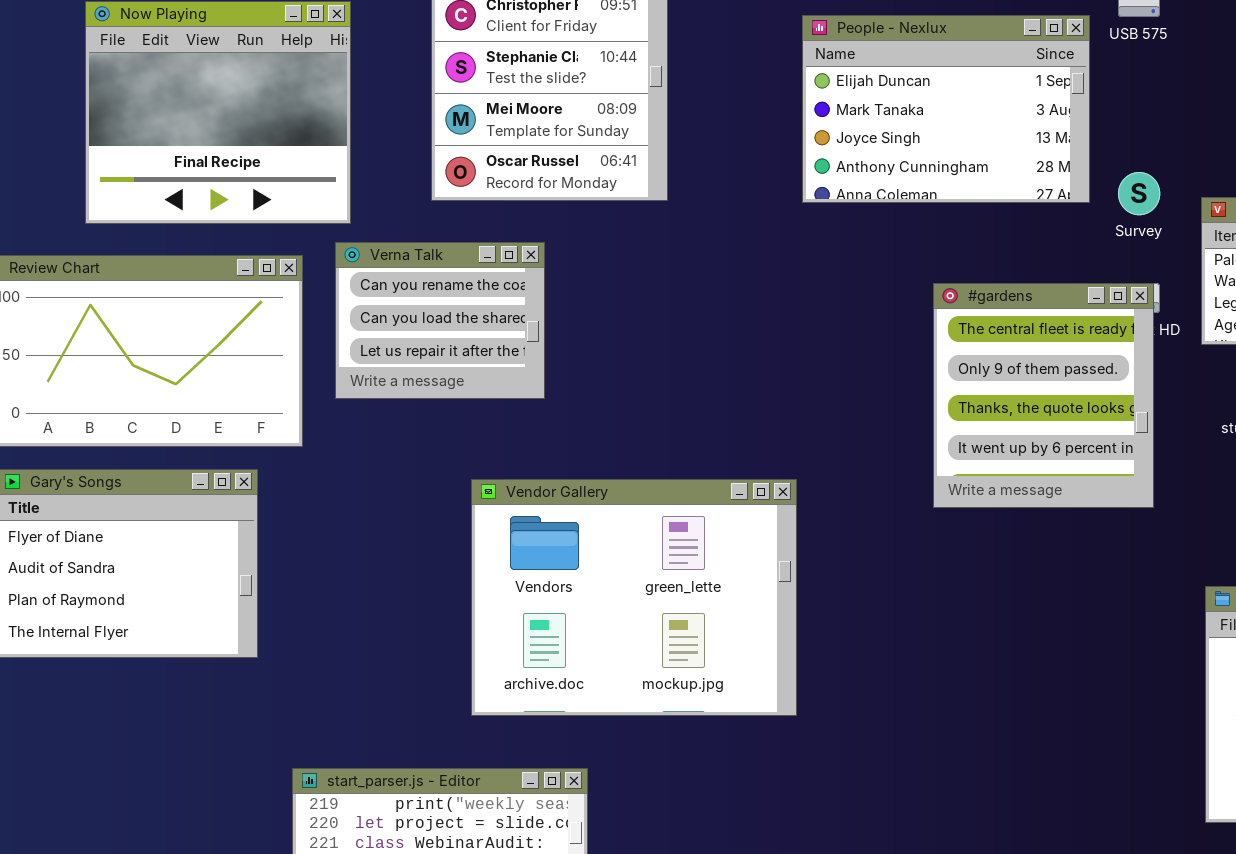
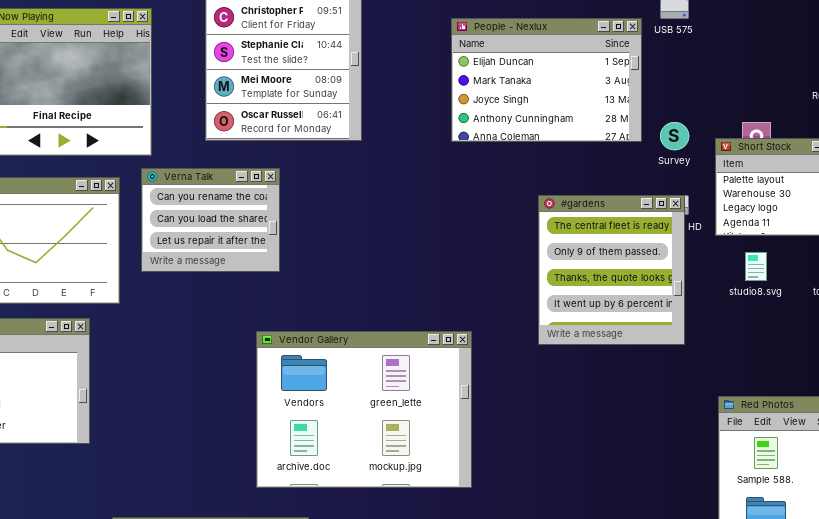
Vendor Gallery: [471,479,797,716] -> [256,331,472,488], moved

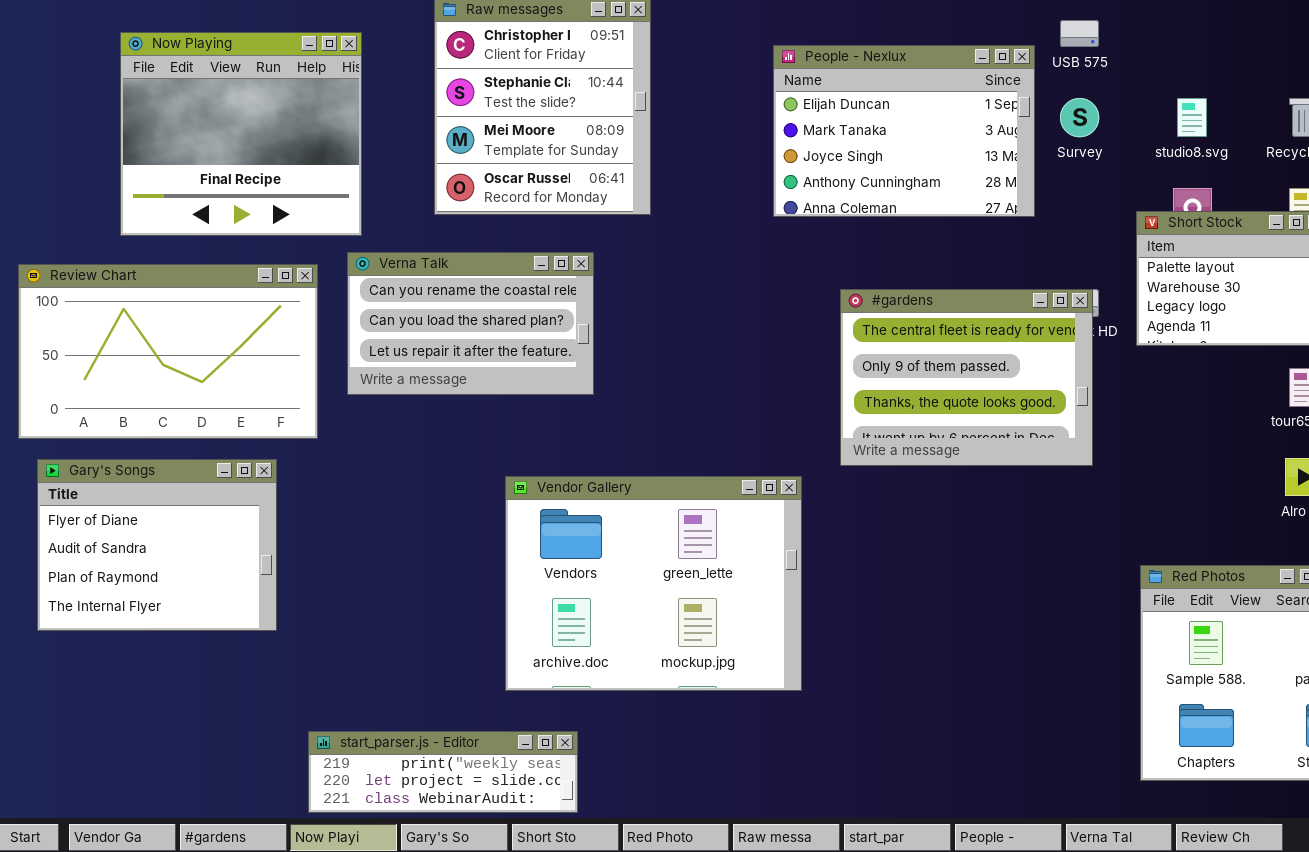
Survey: [660,122,689,150] -> [1060,98,1099,137], moved
Verna Talk: [141,168,280,272] -> [347,252,594,395], resized
#gardens: [538,195,685,345] -> [840,289,1093,466], resized
studio8.svg: [745,252,767,281] -> [1177,98,1207,137], moved

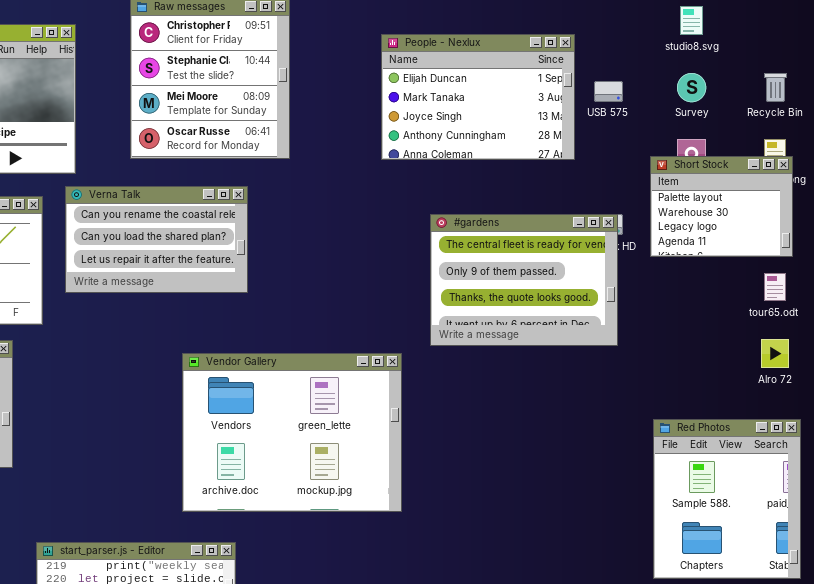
USB 575: [1060,20,1099,47] -> [594,81,623,102], moved
Survey: [1060,98,1099,137] -> [677,73,706,102], moved
studio8.svg: [1177,98,1207,137] -> [680,6,703,35], moved

